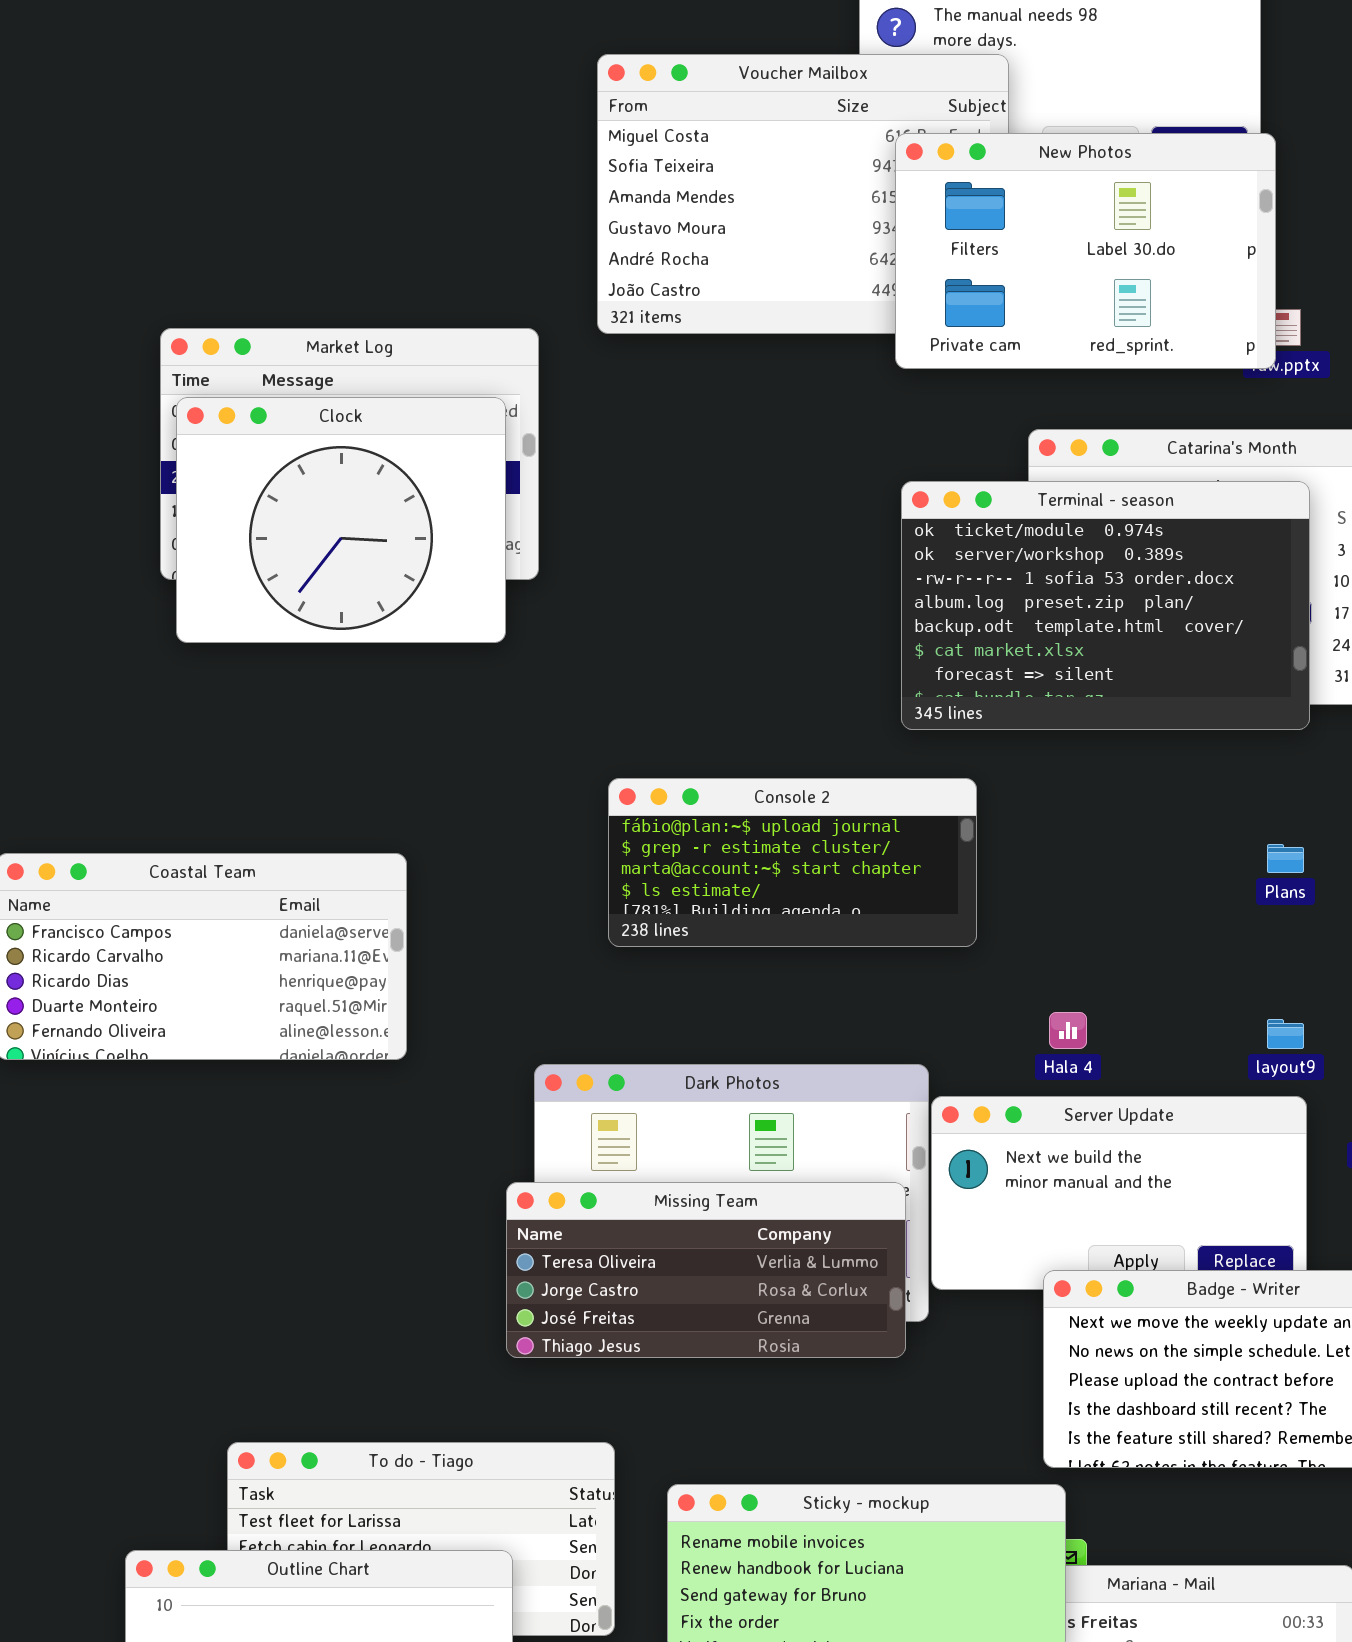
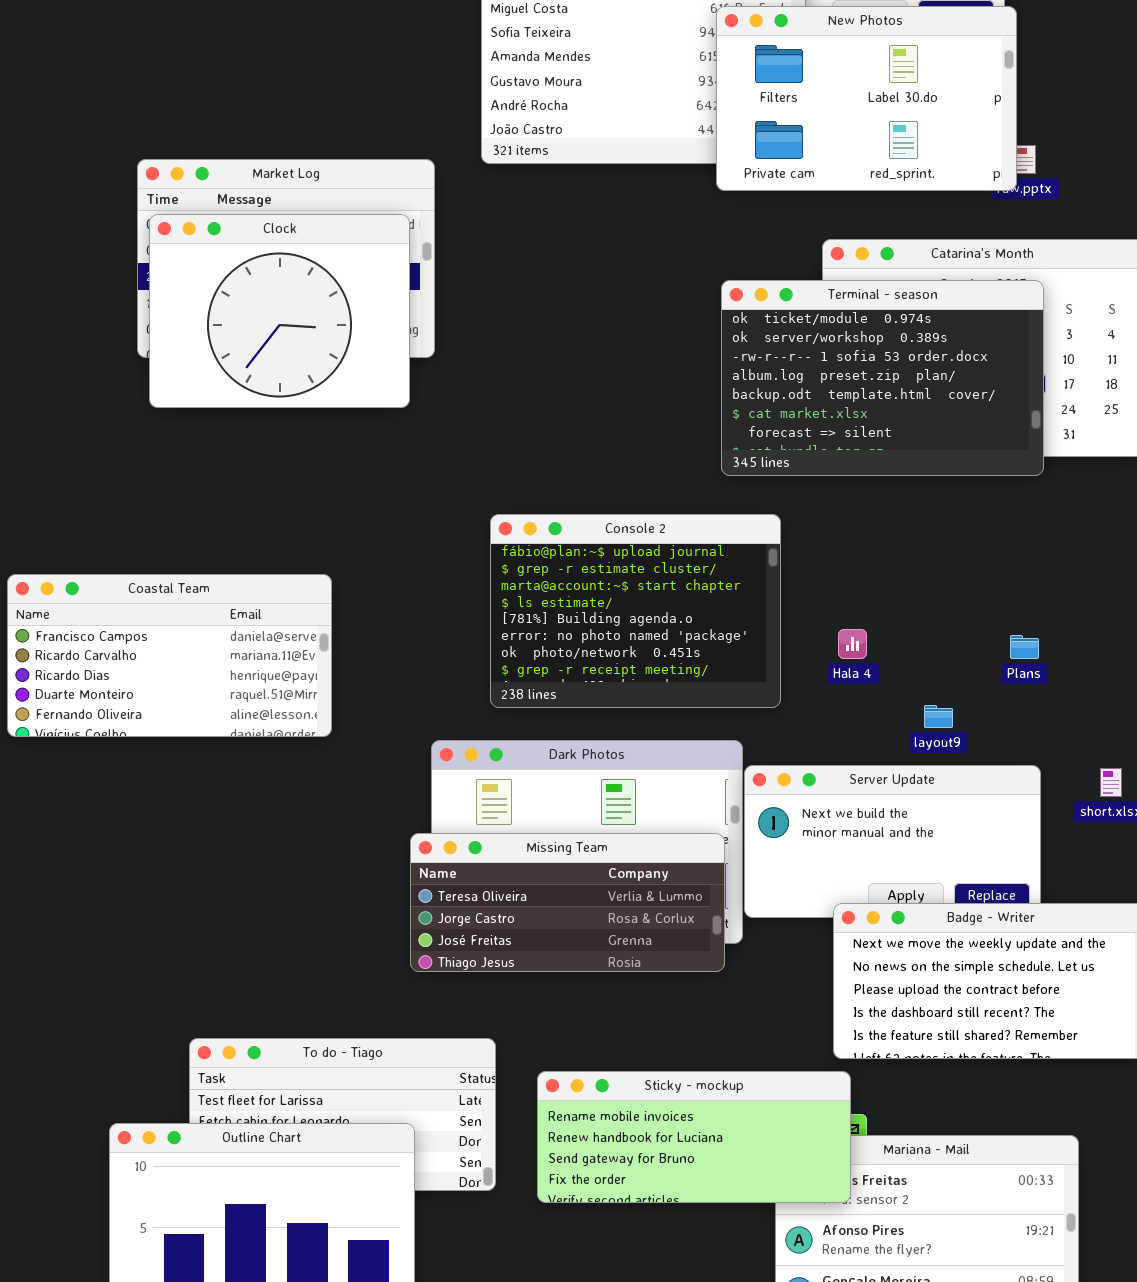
Console 2: [608,778,977,947] -> [490,514,781,708], resized
Plans: [1267,844,1304,873] -> [1010,635,1039,659], moved
Hala 4: [1049,1012,1087,1049] -> [838,629,867,659], moved
layout9: [1267,1019,1304,1049] -> [924,705,953,728], moved

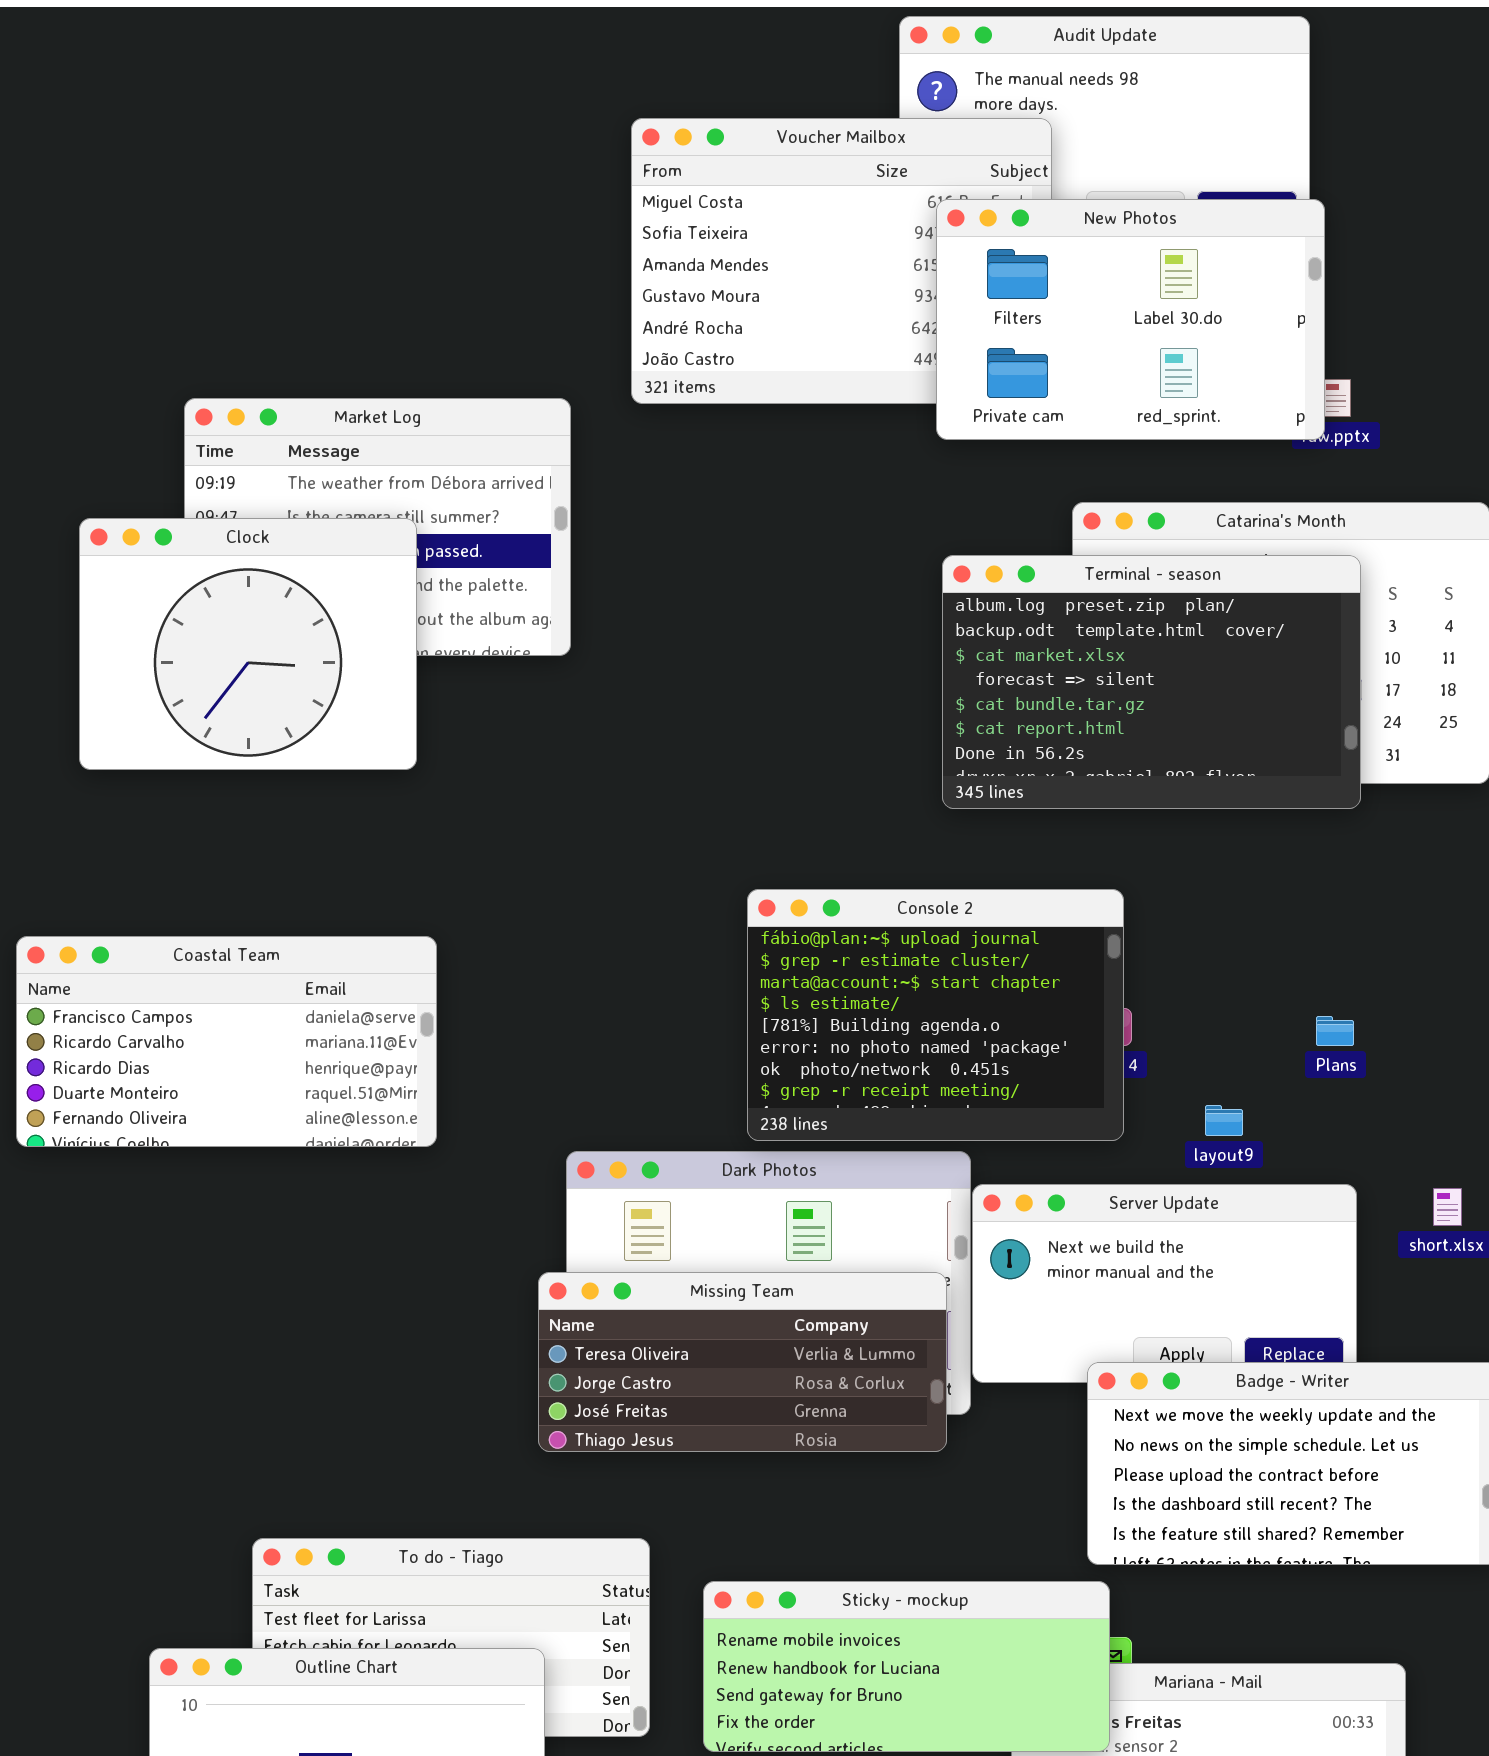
Clock: [149,214,410,408] -> [79,518,417,770], moved
Terminal - season: [721,280,1044,476] -> [942,555,1361,809], scrolled down 3 rows
Console 2: [490,514,781,708] -> [747,889,1124,1141], moved

